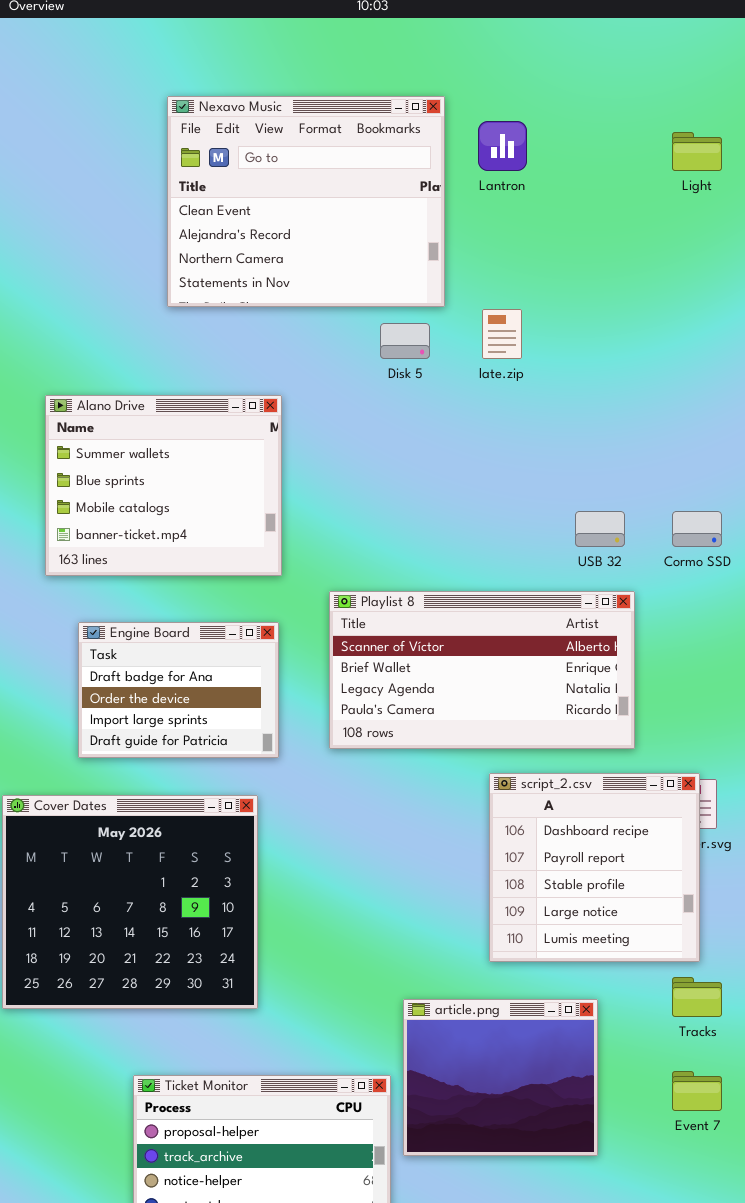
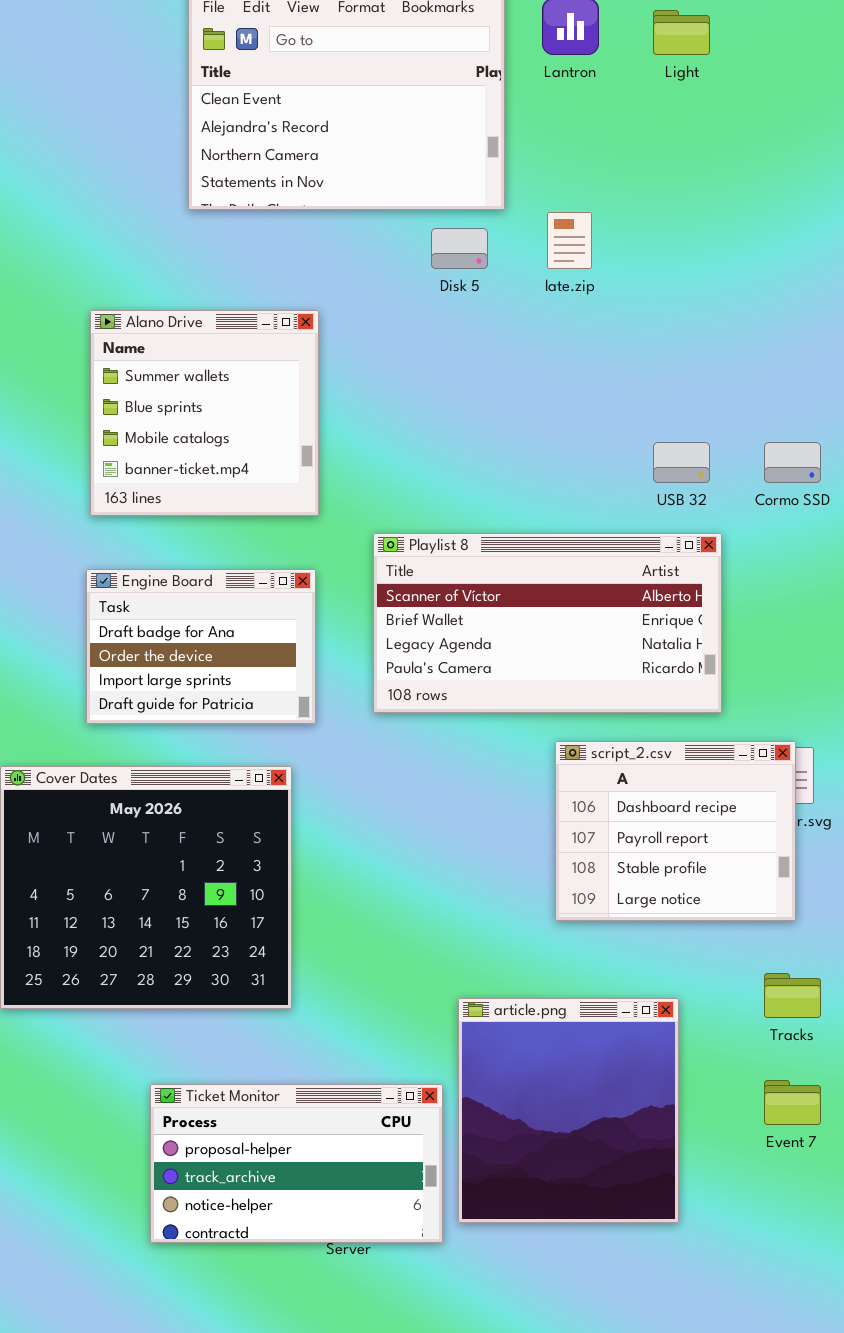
Light: [672,132,722,171] -> [653,10,710,55], moved
Alano Drive: [45,395,282,576] -> [90,310,319,516], resized
script_2.csv: [489,773,700,962] -> [555,741,796,921], resized
article.png: [403,999,598,1156] -> [458,998,679,1223], resized

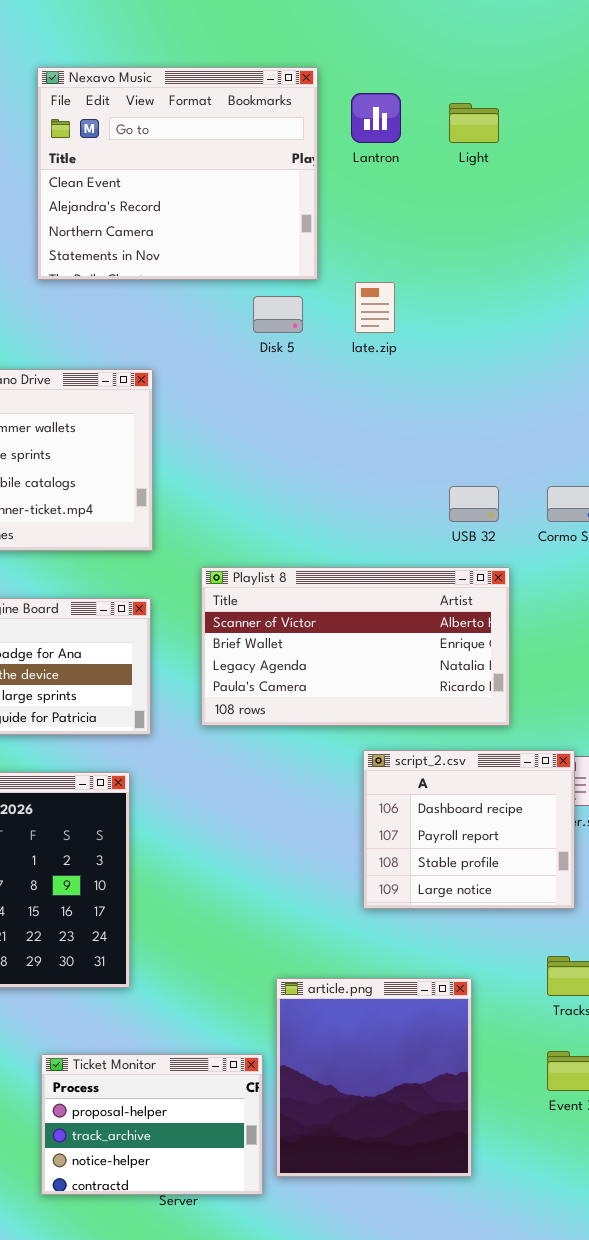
Ticket Monitor: [150,1084,443,1243] -> [41,1054,263,1195], resized

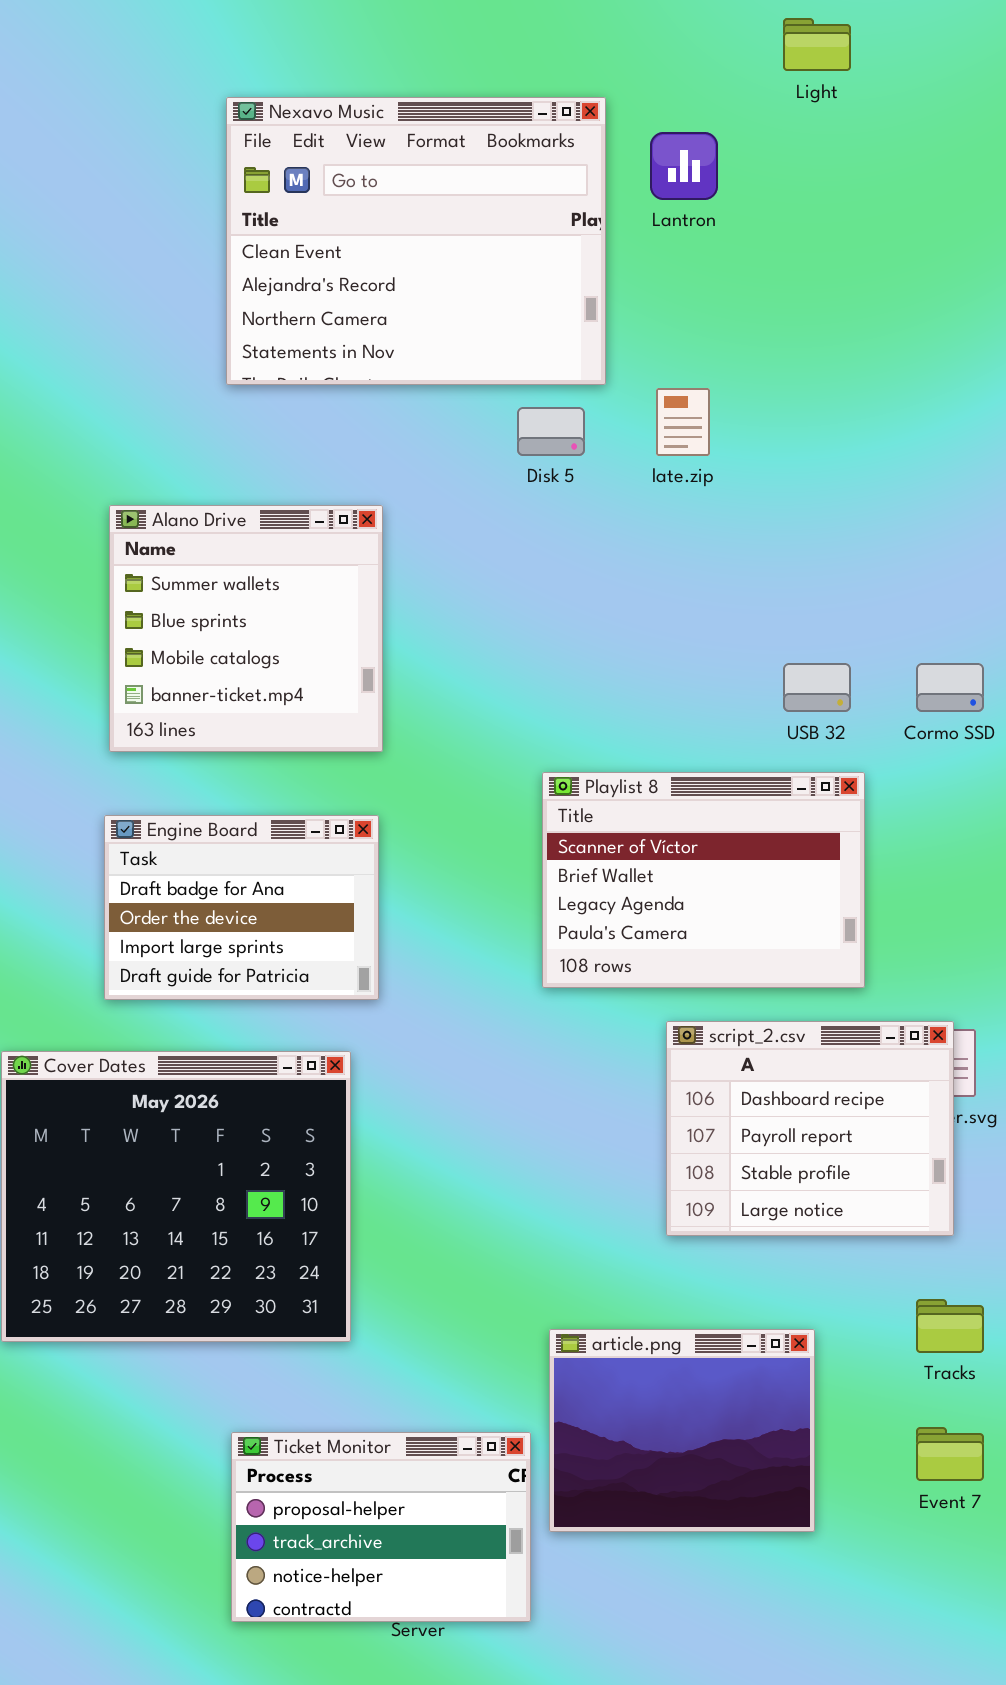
Light: [449,103,499,143] -> [783,18,851,71], moved
Playlist 8: [201,567,510,726] -> [542,772,865,988], resized
article.png: [276,978,472,1177] -> [549,1329,815,1532], resized

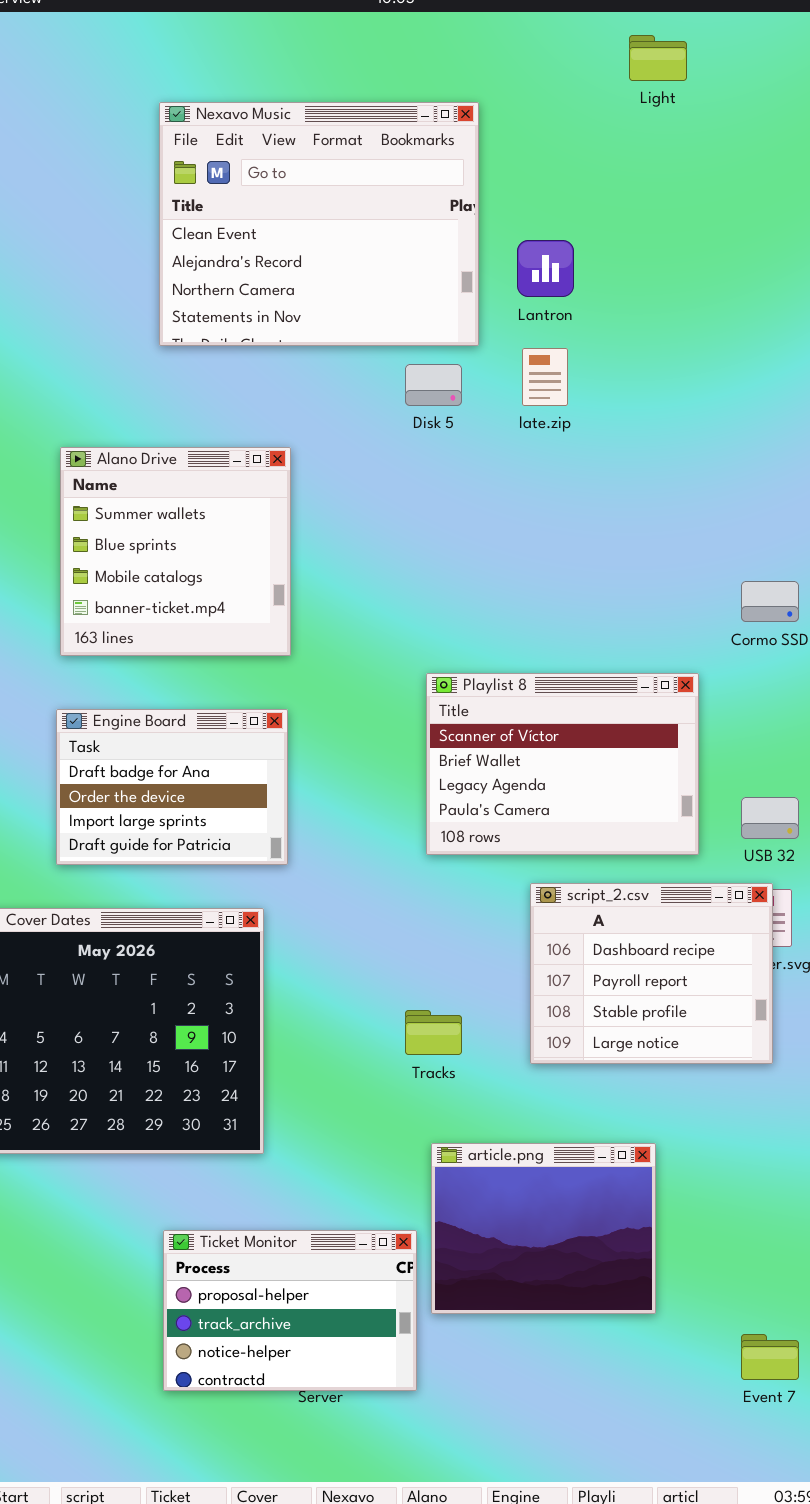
Lantron: [650,132,718,200] -> [517,240,574,297], moved
USB 32: [783,663,851,712] -> [741,797,799,839], moved
Tracks: [916,1299,984,1353] -> [405,1010,462,1055], moved
Event 7: [916,1427,984,1481] -> [741,1334,799,1380], moved

